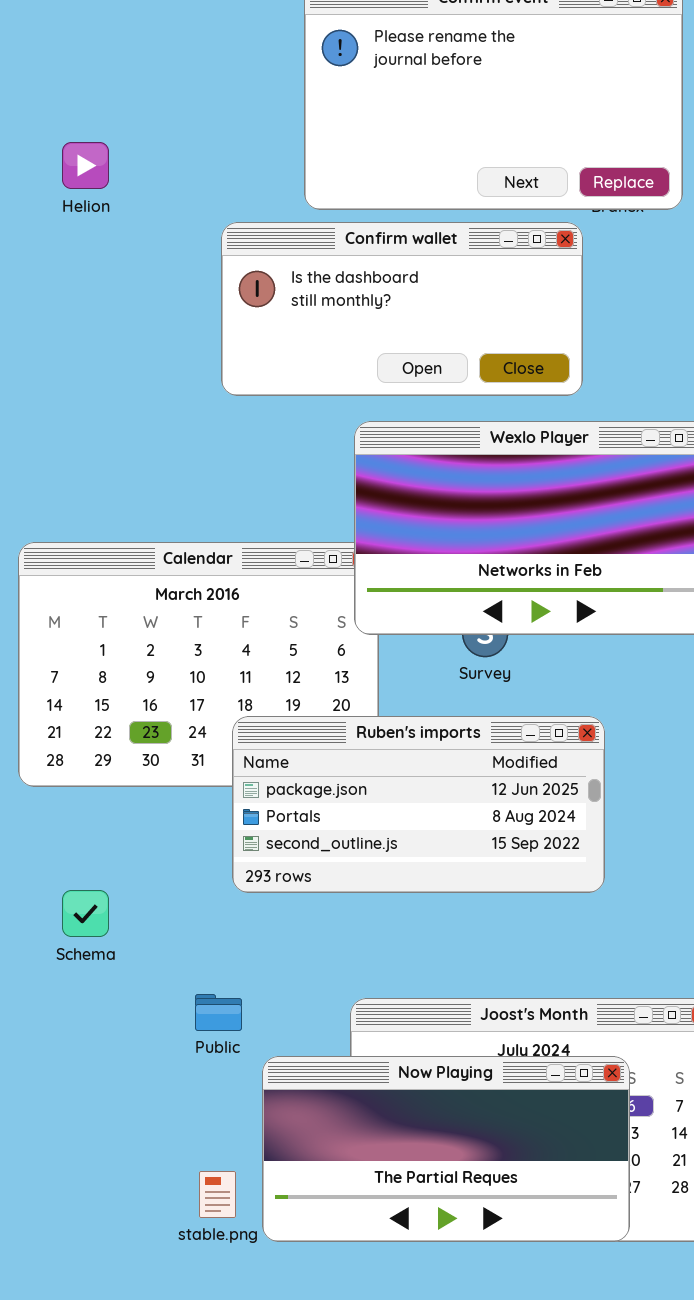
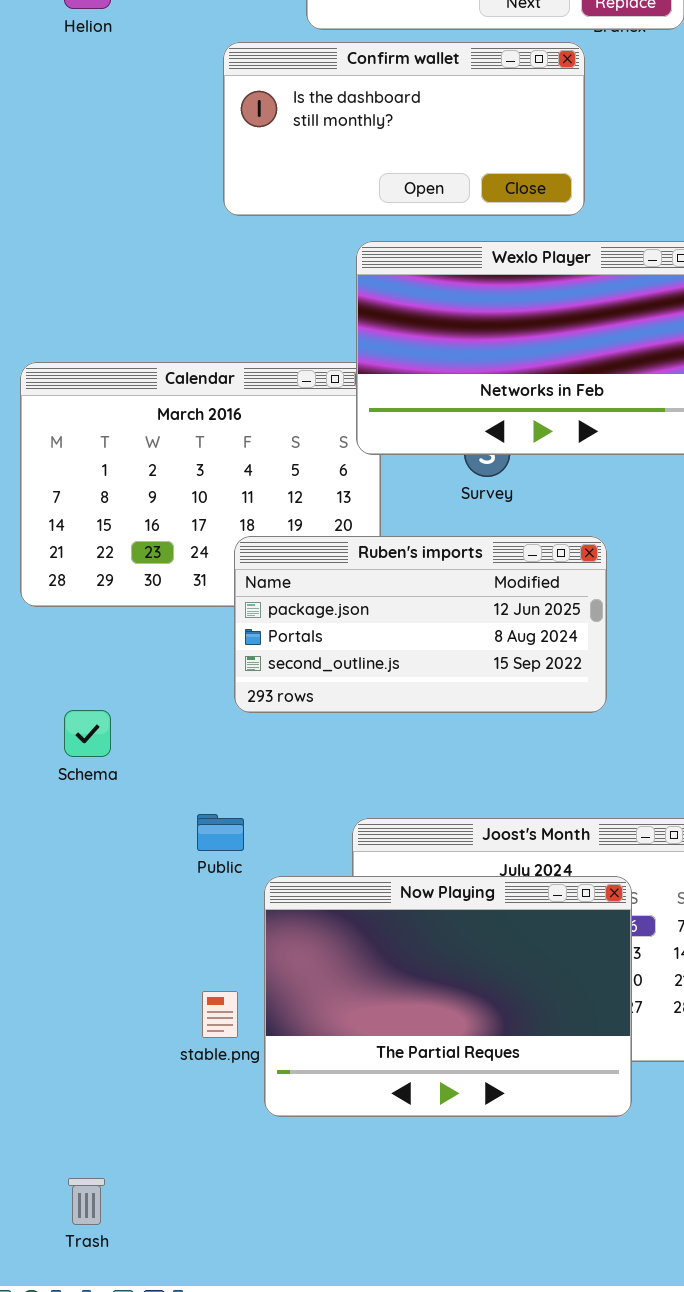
Now Playing: [262,1056,630,1242] -> [264,876,632,1117], resized

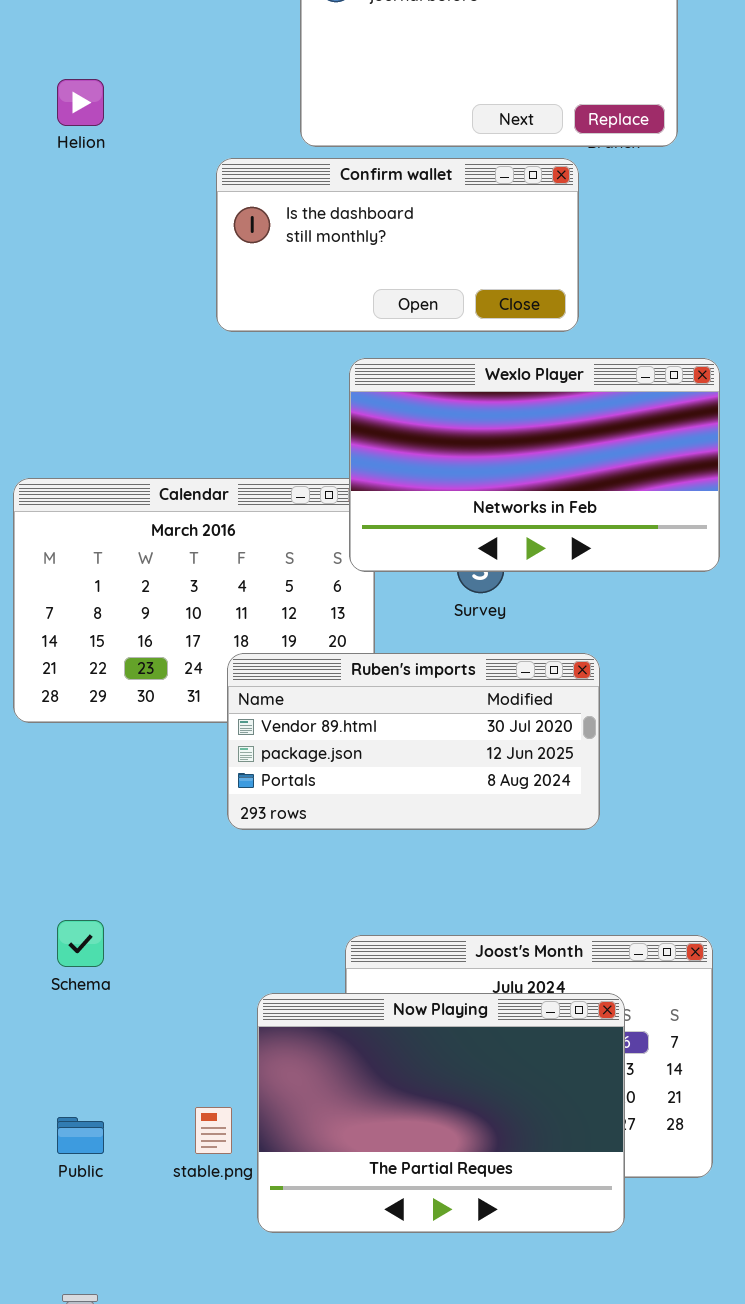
Ruben's imports: [234,536,607,713] -> [227,653,600,830], scrolled up 1 row
Schema: [64,710,111,757] -> [57,920,104,967], moved
Public: [197,814,244,851] -> [57,1117,104,1154], moved

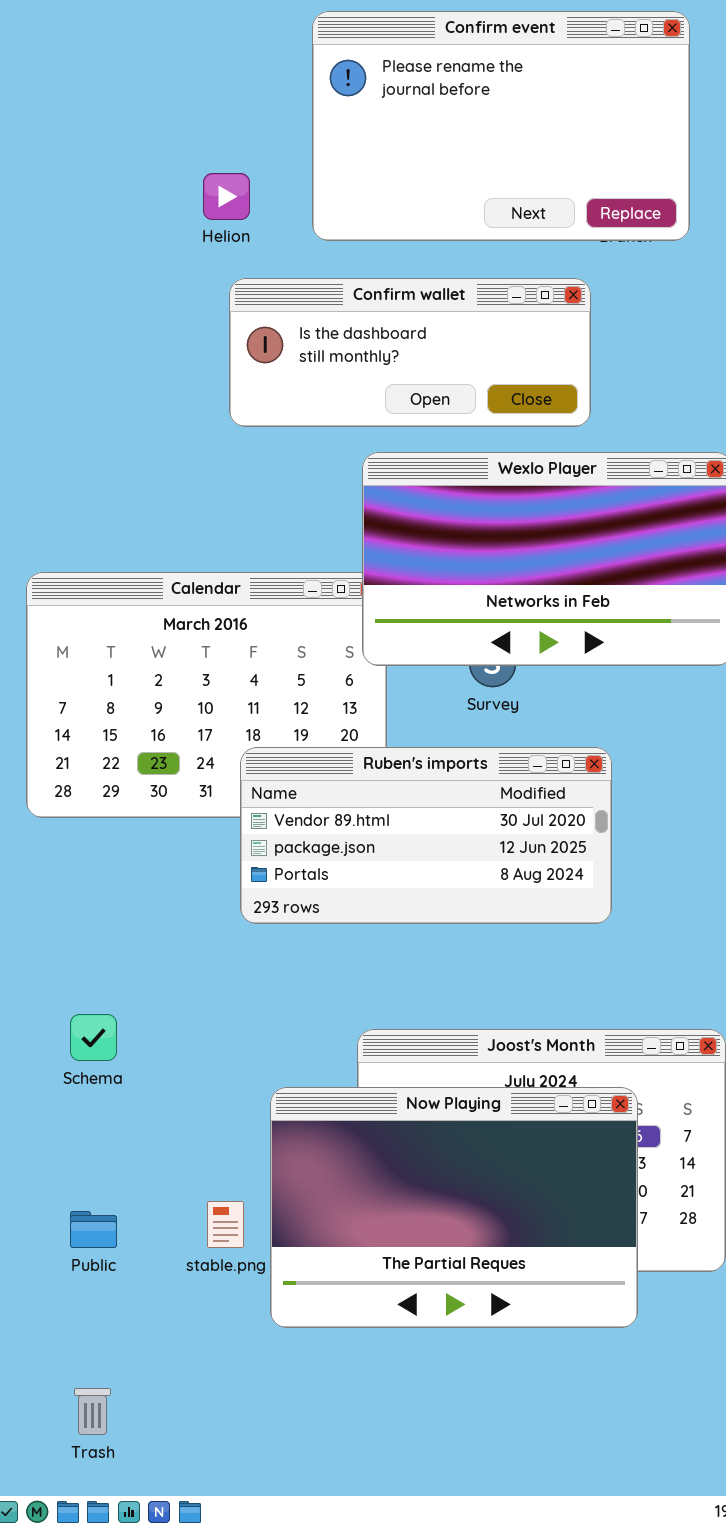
Helion: [57,79,104,126] -> [203,173,250,220], moved
Confirm wallet: [216,158,579,332] -> [229,278,591,427], resized

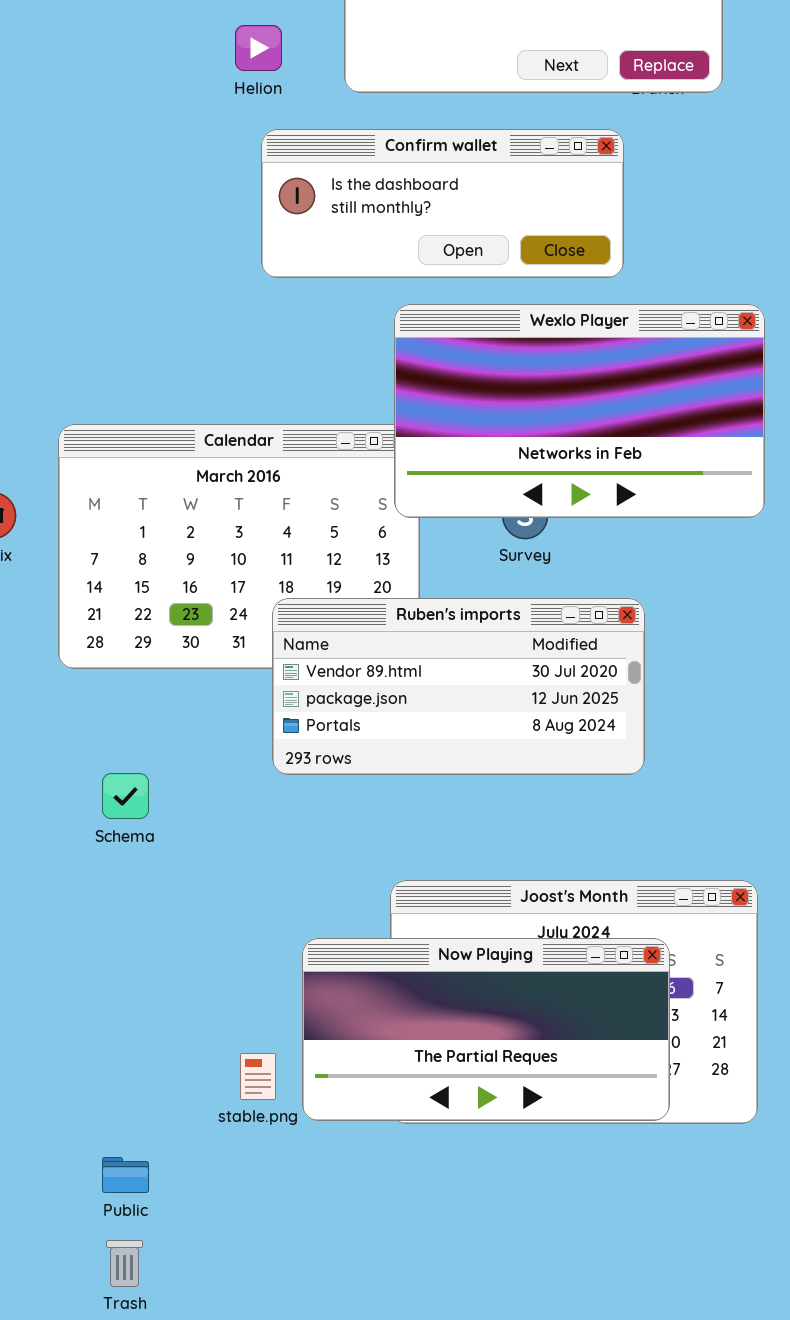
Schema: [70,1014,117,1061] -> [102,773,149,819], moved
Now Playing: [270,1087,638,1328] -> [302,938,670,1121], resized
Public: [70,1211,117,1248] -> [102,1157,149,1193], moved

